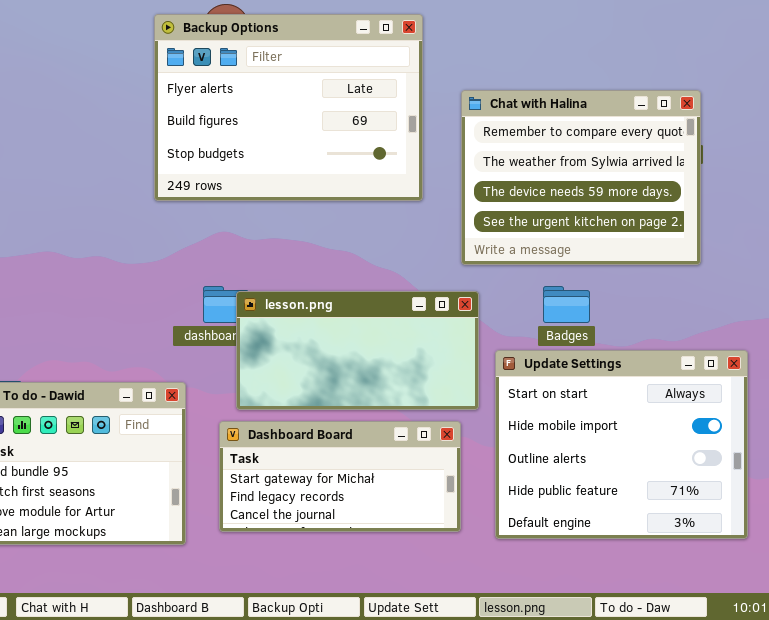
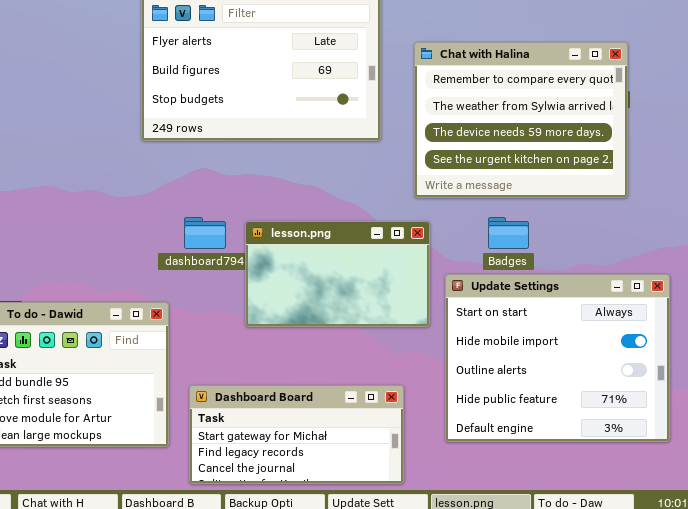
lesson.png: [236,291,479,410] -> [245,221,430,327], resized
Dashboard Board: [219,421,461,532] -> [189,385,404,484], moved

